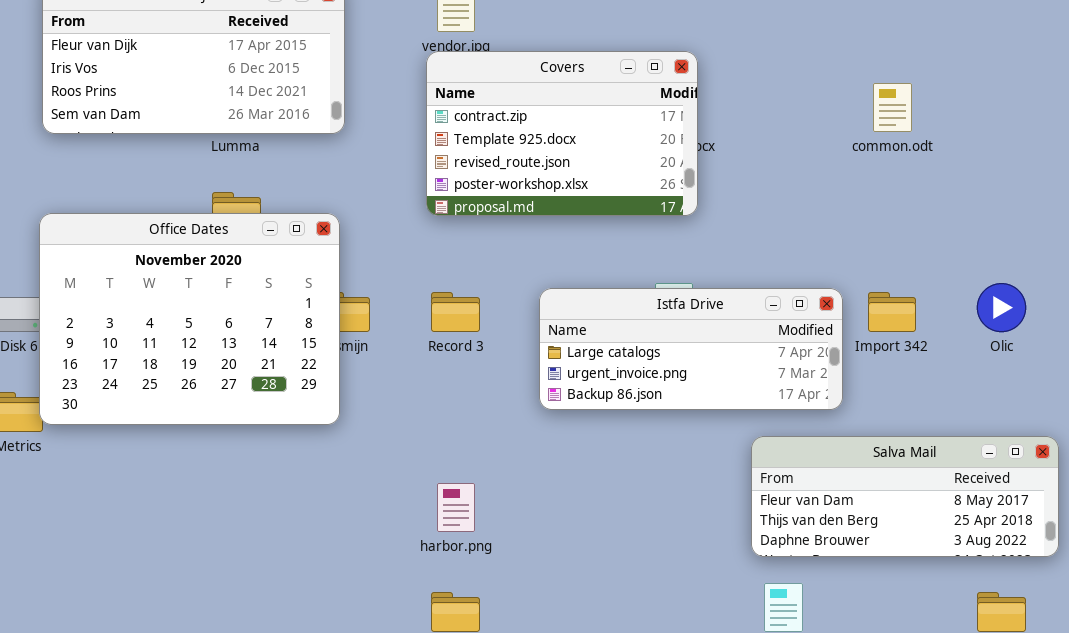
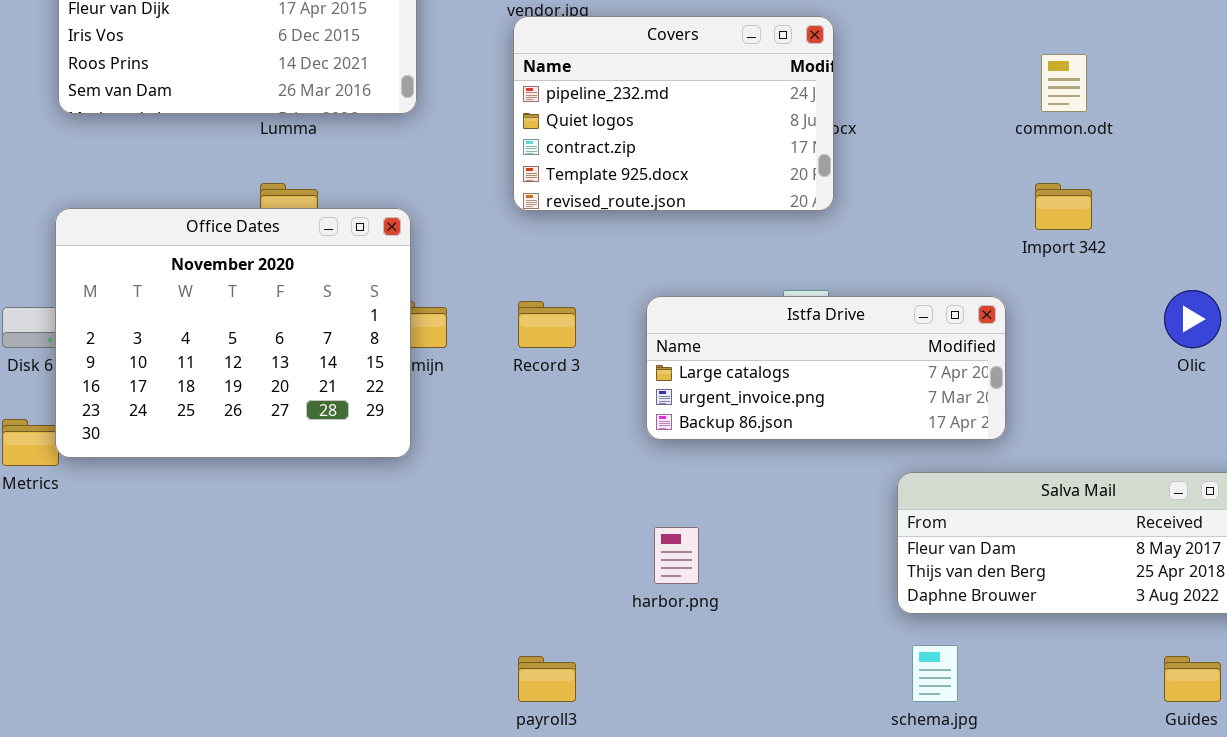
Covers: [426,51,698,216] -> [513,16,834,211], scrolled up 2 rows
Import 342: [868,292,916,332] -> [1035,183,1092,230], moved
harbor.png: [437,483,475,532] -> [654,527,699,584], moved

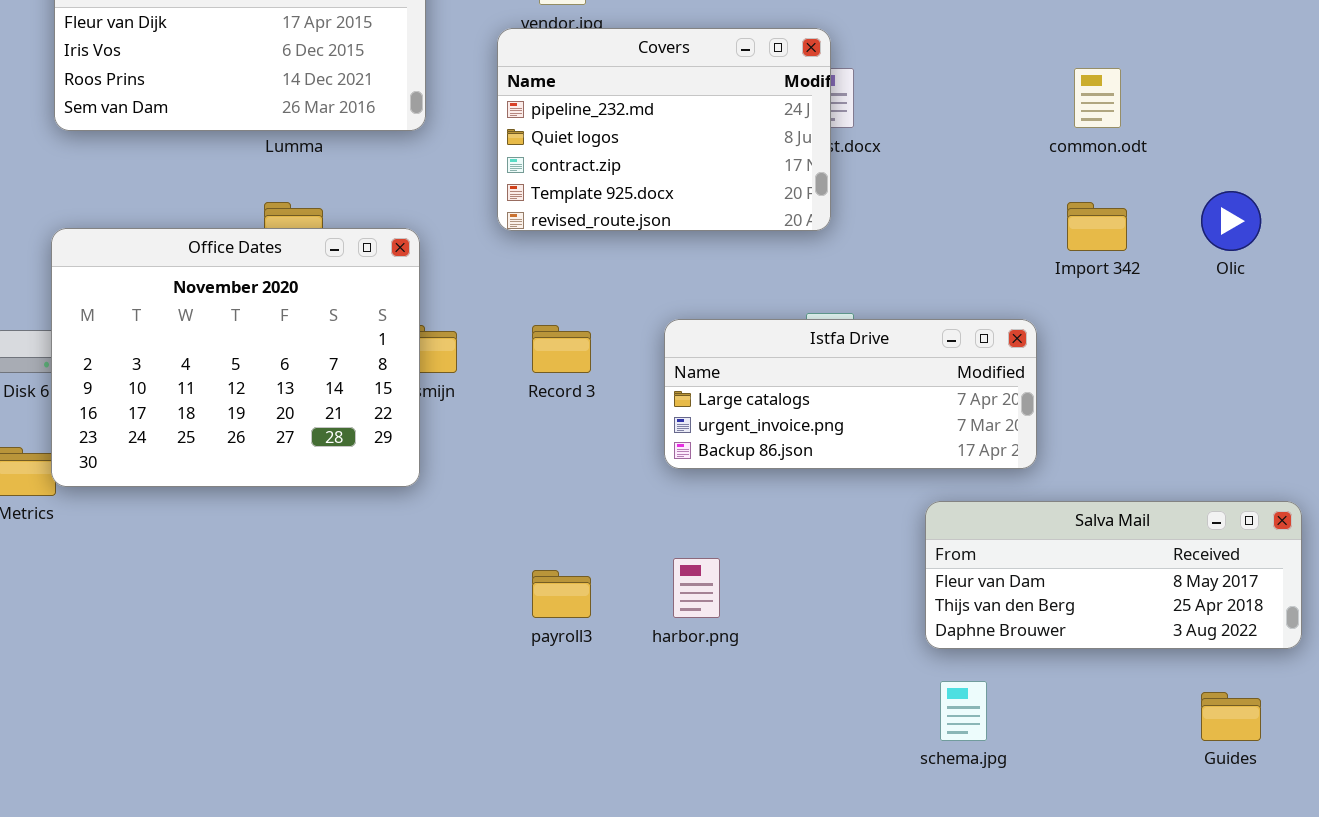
Covers: [513,16,834,211] -> [497,28,831,231], moved
Olic: [1164,290,1221,348] -> [1201,191,1261,251], moved
payroll3: [518,656,576,702] -> [532,570,591,618], moved

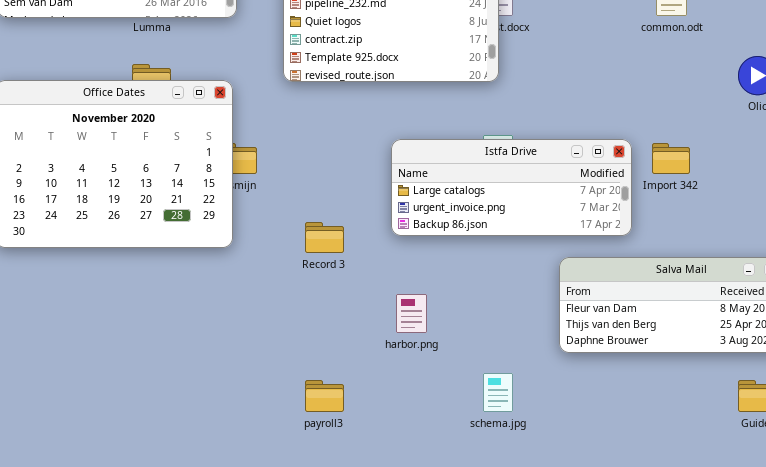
Import 342: [1067,202,1127,251] -> [652,143,690,174], moved
Record 3: [532,325,591,373] -> [305,222,344,253], moved
payroll3: [532,570,591,618] -> [305,380,344,412], moved
schema.jpg: [940,681,987,741] -> [483,373,513,412], moved

